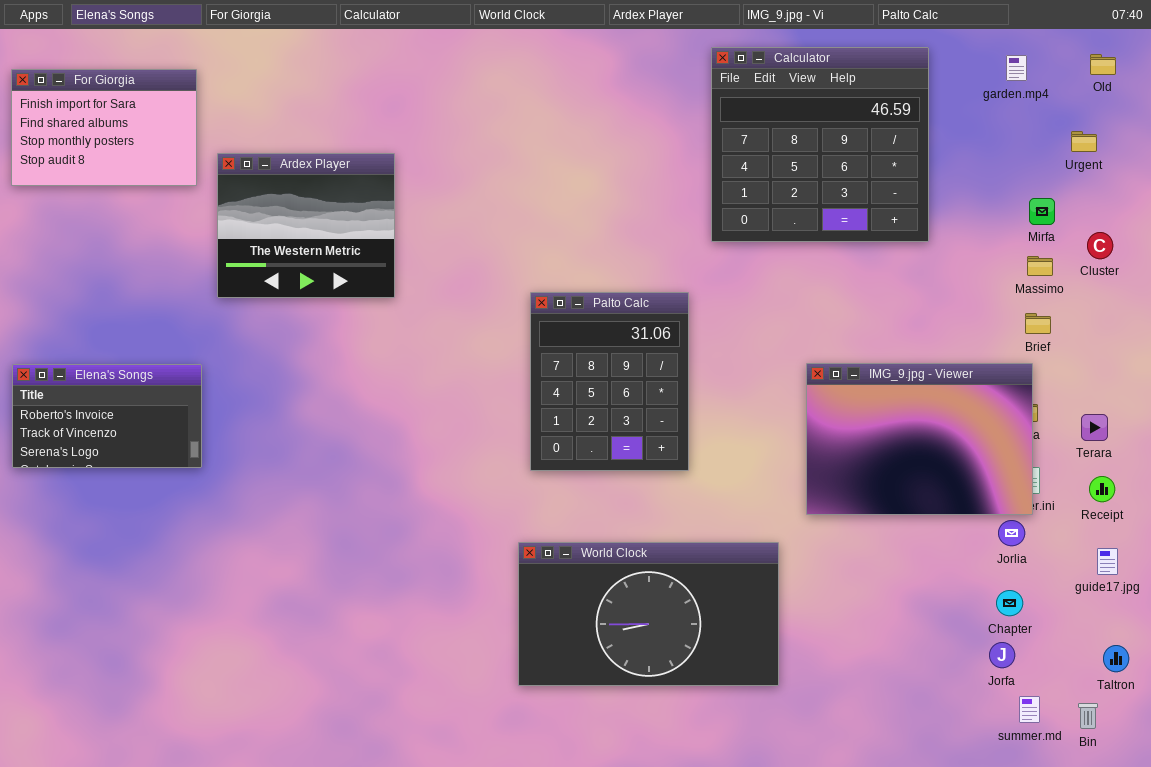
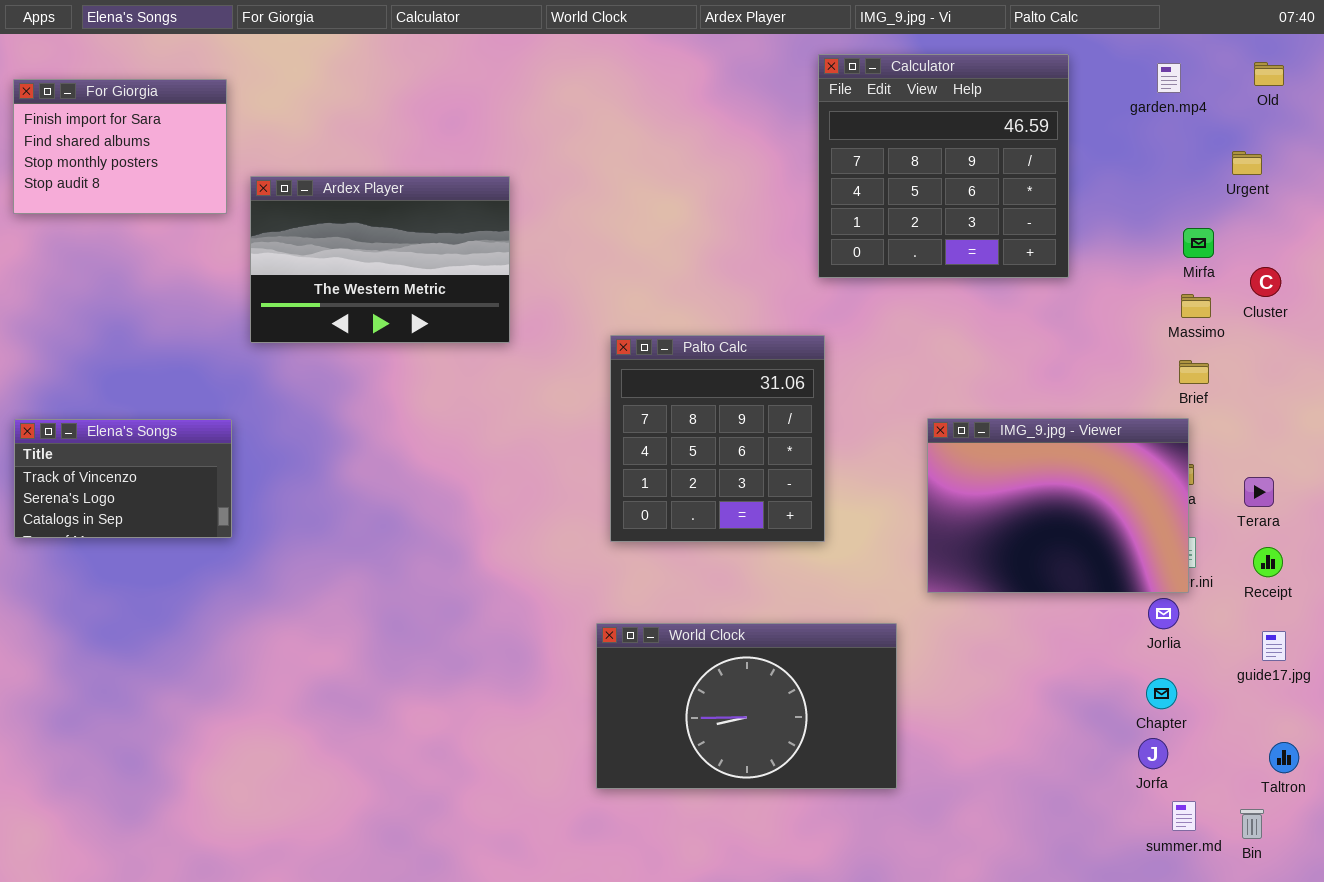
Ardex Player: [217,153,395,298] -> [250,176,510,343], resized
Palto Calc: [530,292,689,471] -> [610,335,825,542], resized
Elena's Songs: [12,364,202,468] -> [14,419,232,538], scrolled down 1 row

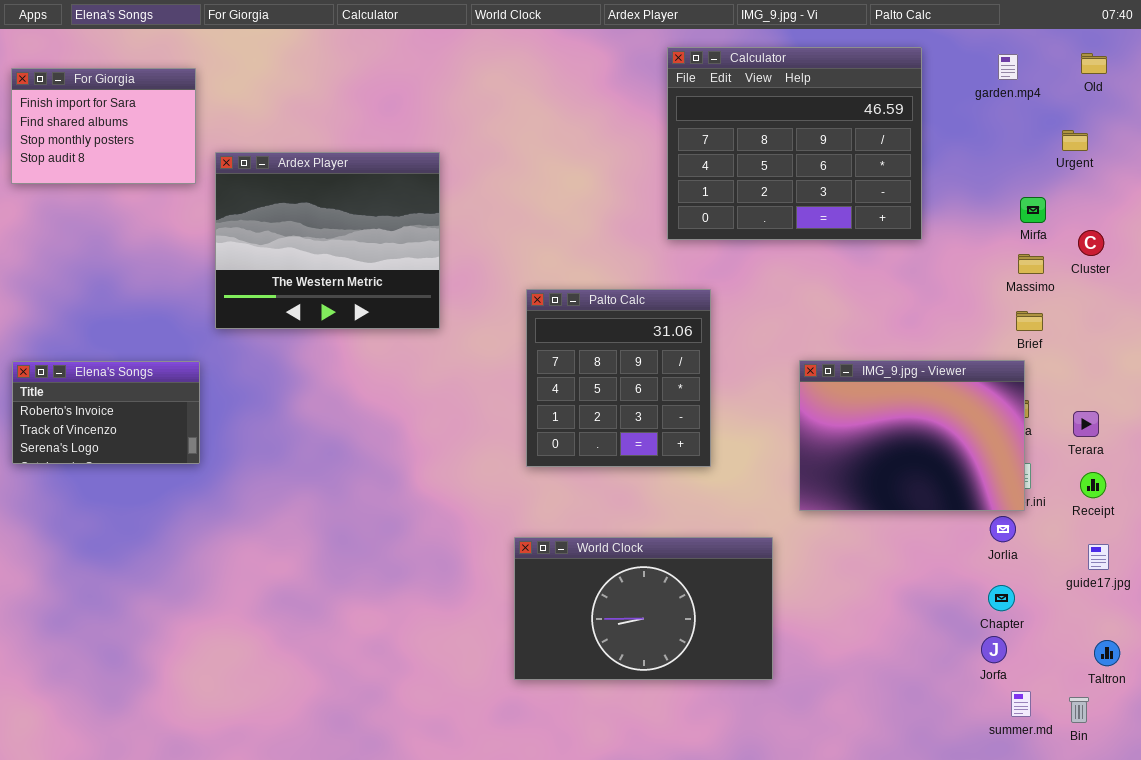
Calculator: [818,54,1069,278] -> [667,47,922,240], resized
Ardex Player: [250,176,510,343] -> [215,152,440,329], resized
Elena's Songs: [14,419,232,538] -> [12,361,200,464], scrolled up 1 row

